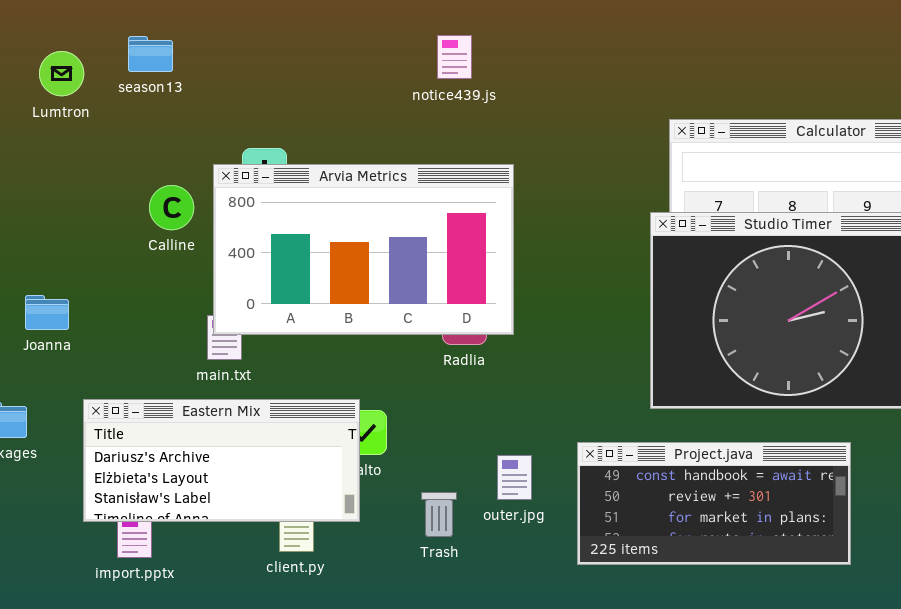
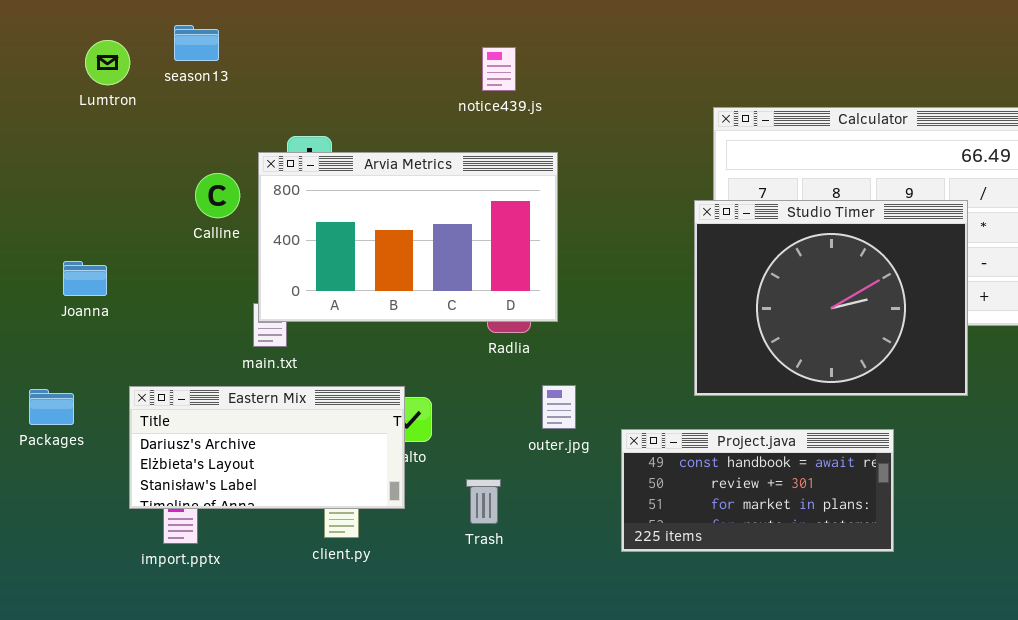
notice439.js: [437,35,472,79] -> [482,47,516,91], moved
Joanna: [25,295,69,330] -> [63,261,107,296], moved
outer.jpg: [497,455,532,500] -> [542,385,576,429], moved

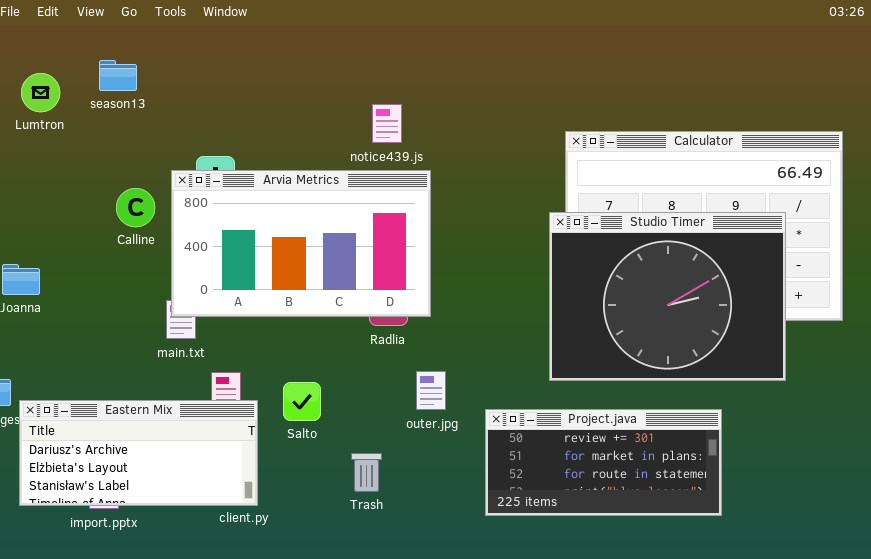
notice439.js: [482,47,516,91] -> [372,104,402,143], moved
Eastern Mix: [129,386,405,509] -> [19,400,258,506], moved
Project.java: [621,429,894,552] -> [485,409,722,516], scrolled down 1 row

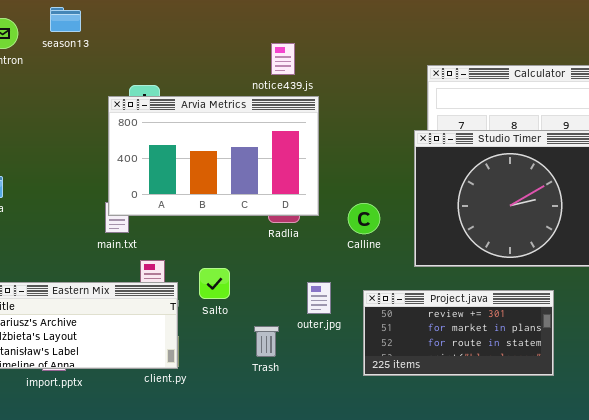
Calline: [116,188,155,227] -> [348,203,380,234], moved
outer.jpg: [416,371,446,410] -> [307,282,331,314], moved

